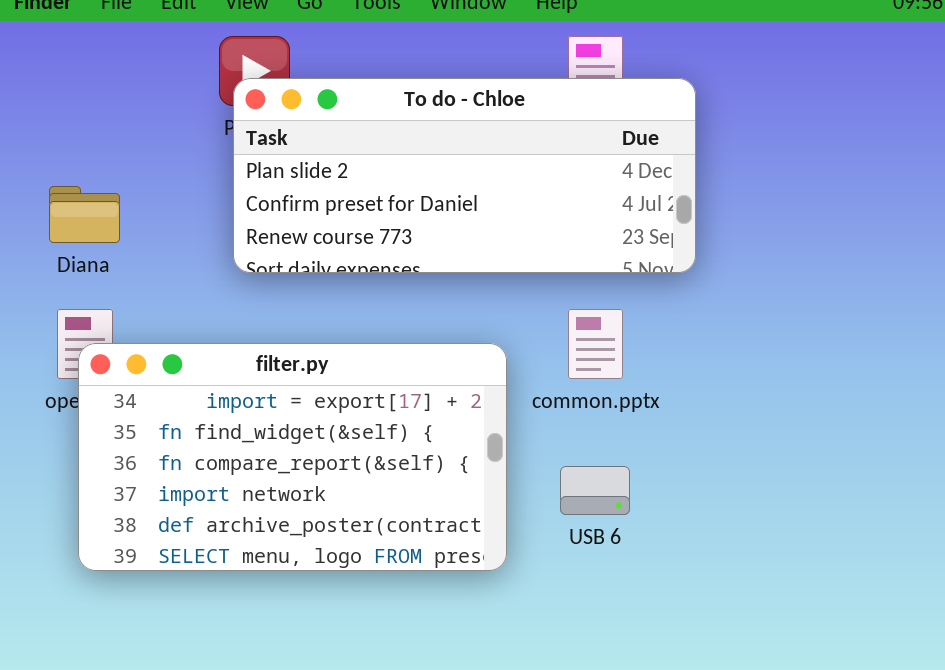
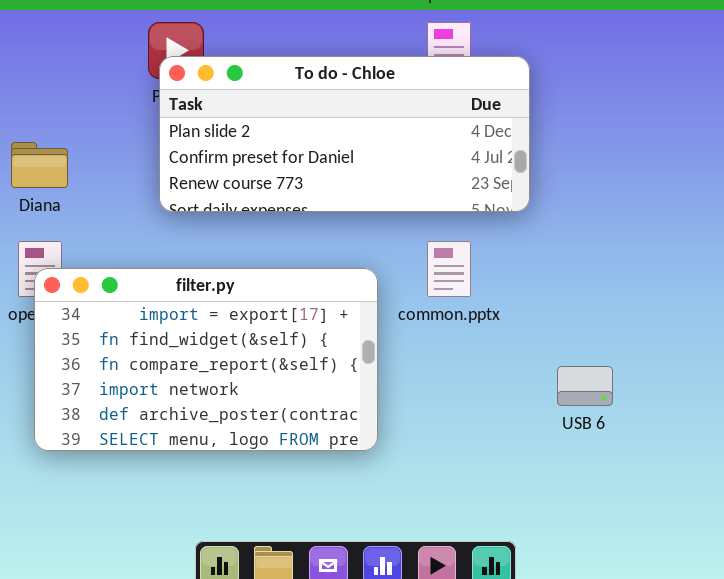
USB 6: [560,466,630,515] -> [557,366,613,406], moved

